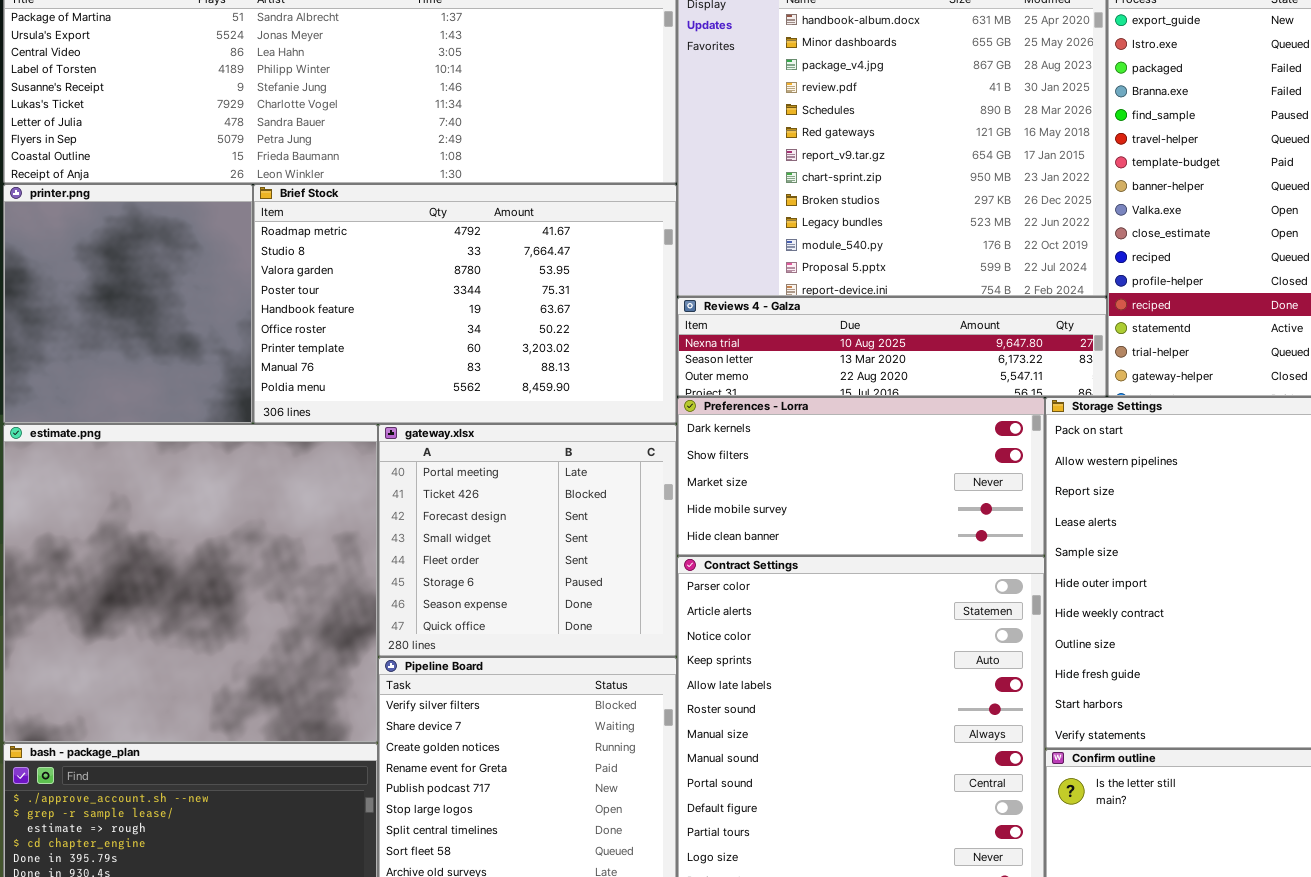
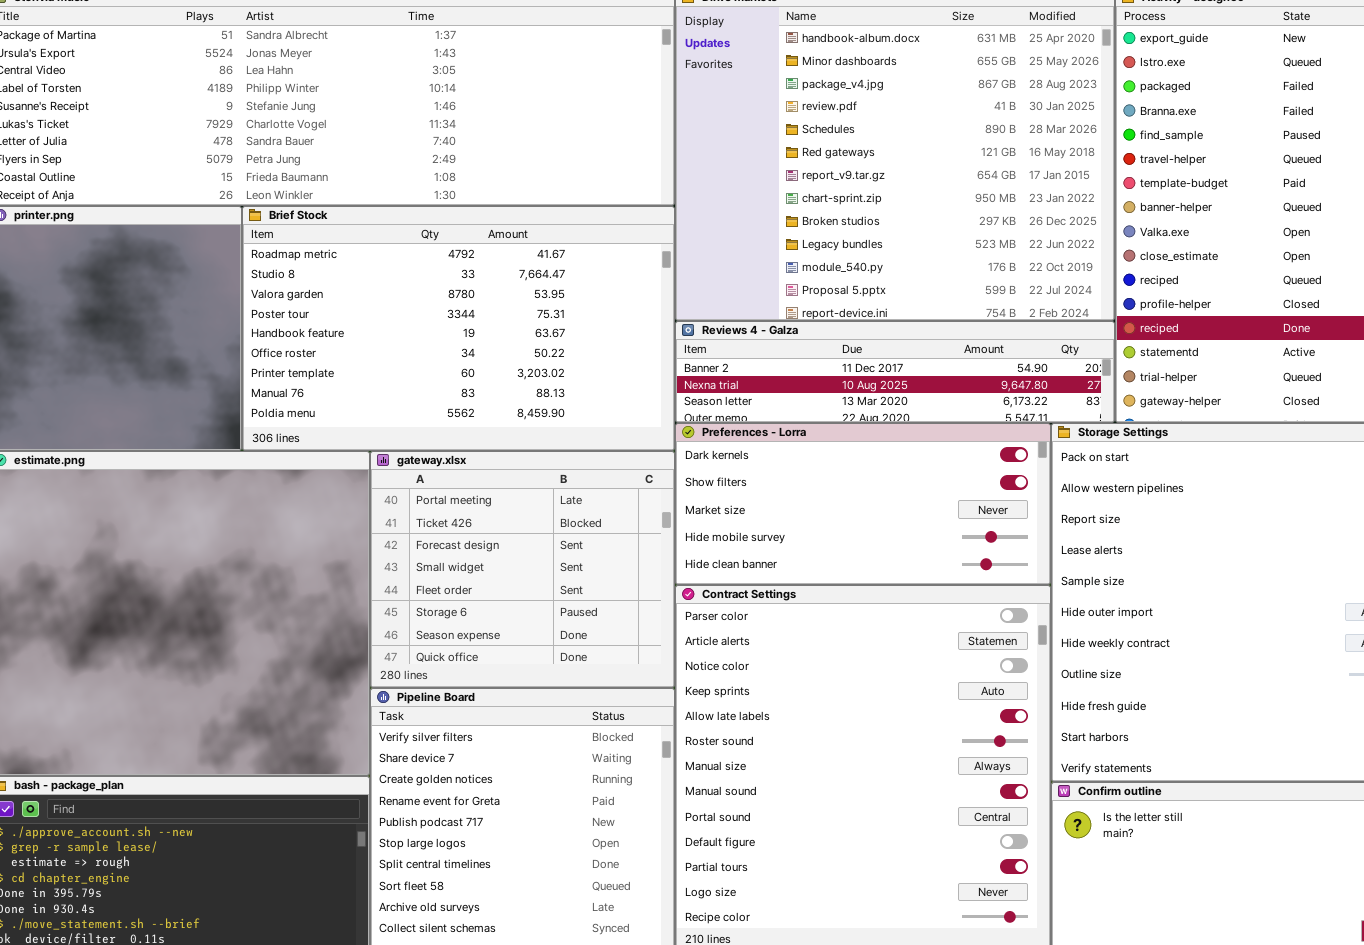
Reviews 4 - Galza: [677,297,1107,397] -> [675,321,1115,423], scrolled up 1 row

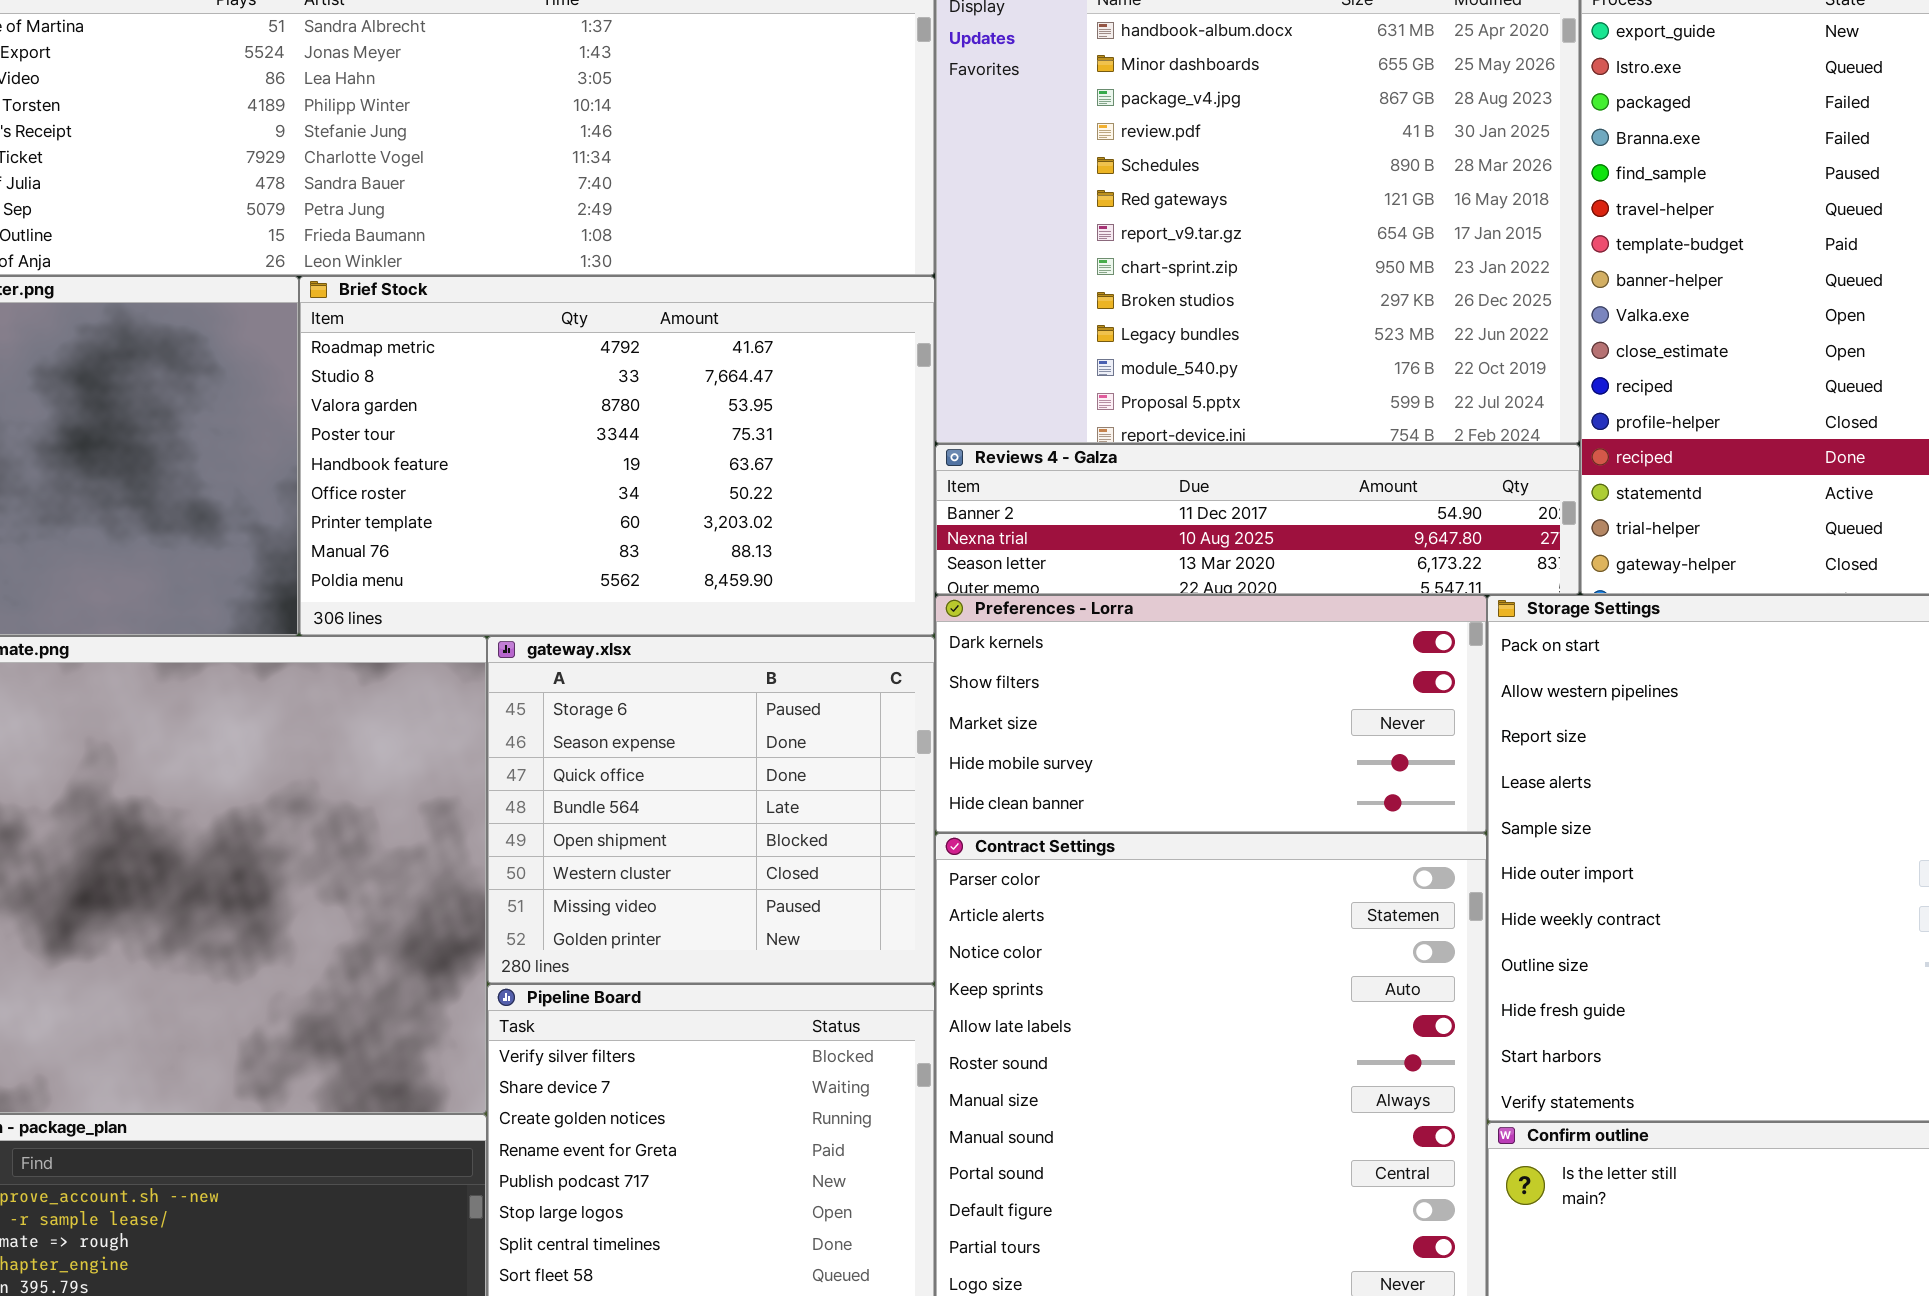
gateway.xlsx: [370,451,675,688] -> [487,636,935,984], scrolled down 5 rows

